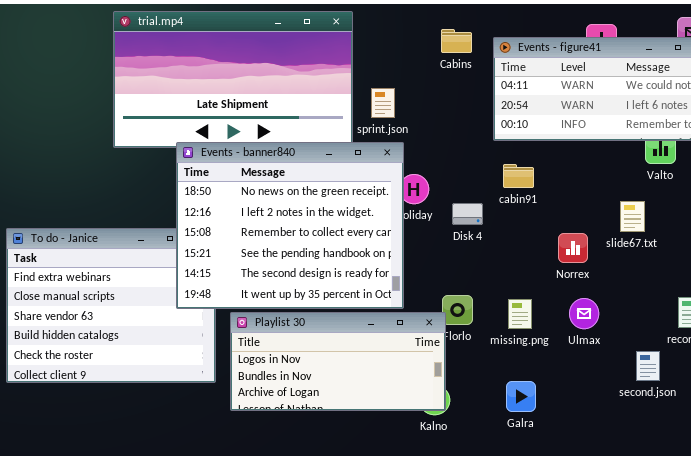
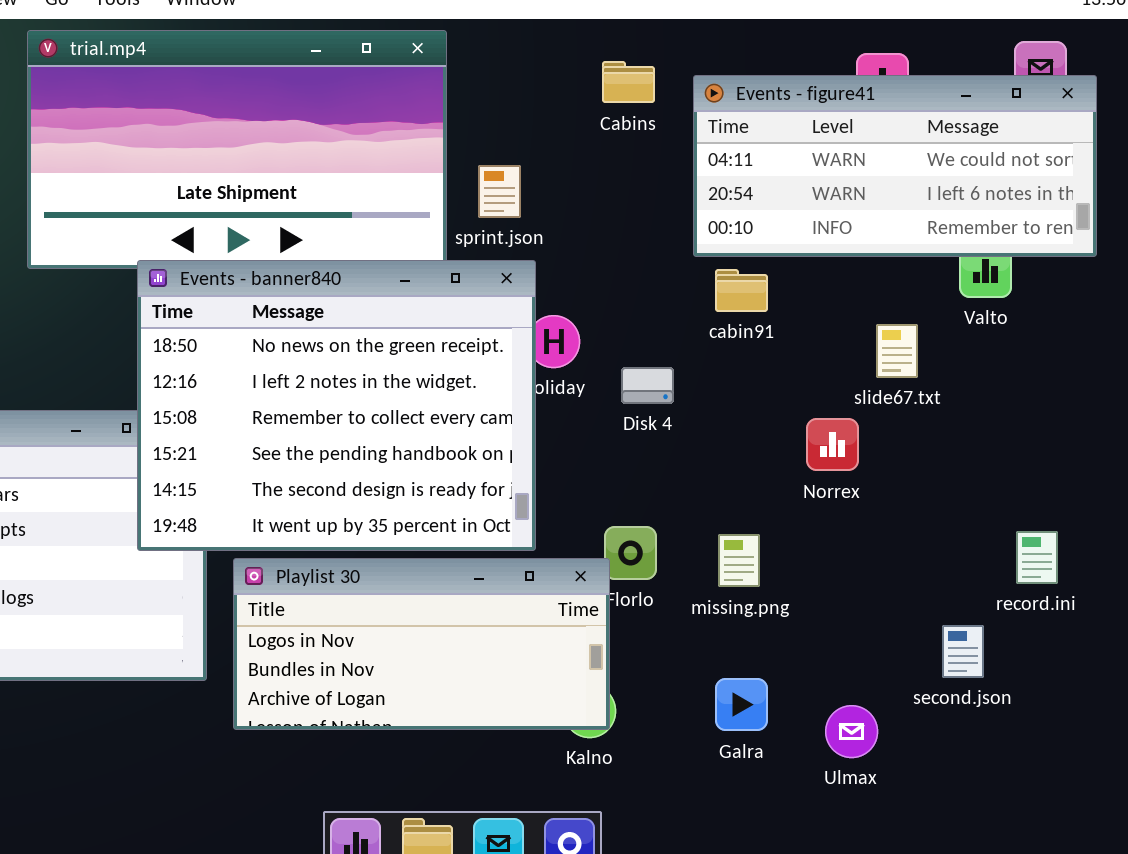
cabin91: [503,164,534,188] -> [715,269,768,312], moved
slide67.txt: [620,201,645,232] -> [876,324,918,378], moved
Ulmax: [569,298,599,329] -> [825,705,878,758], moved

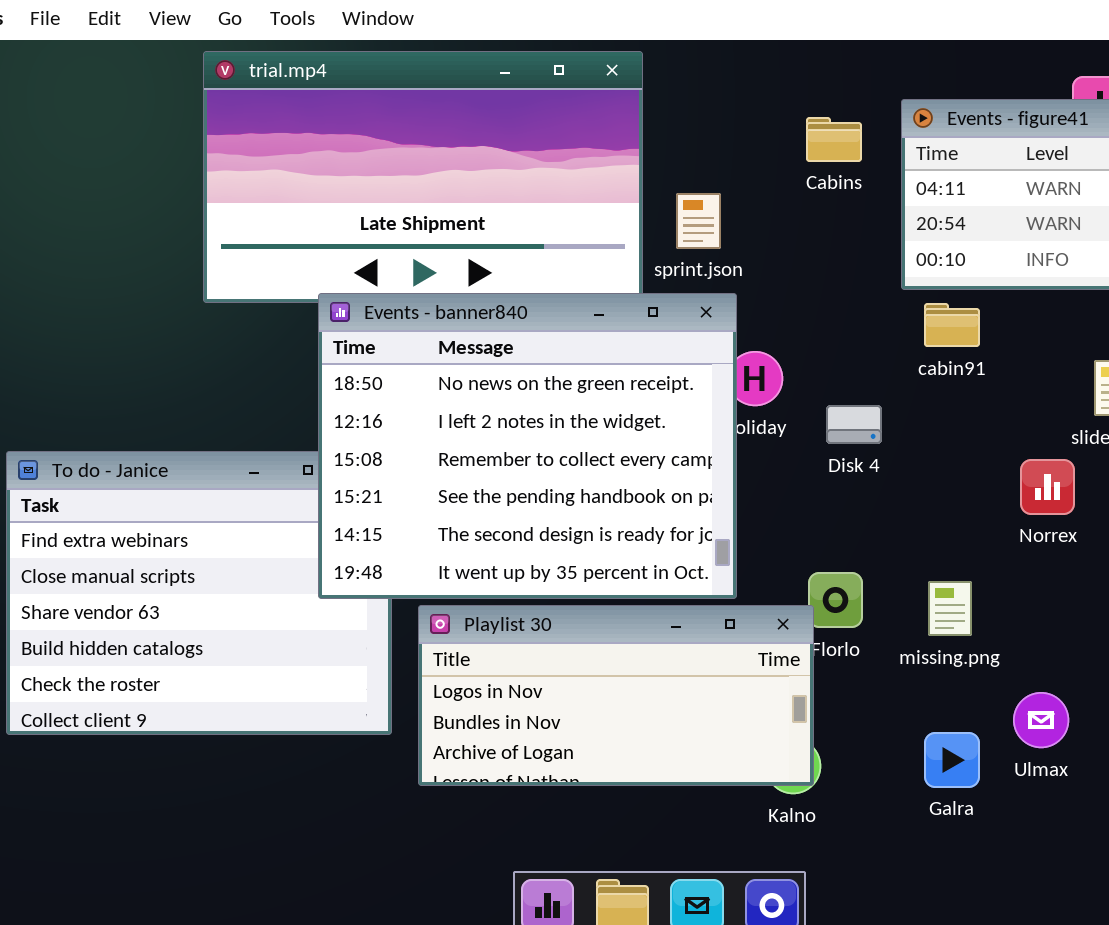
Cabins: [602,61,655,103] -> [806,117,862,162], moved
Ulmax: [825,705,878,758] -> [1013,692,1069,748], moved

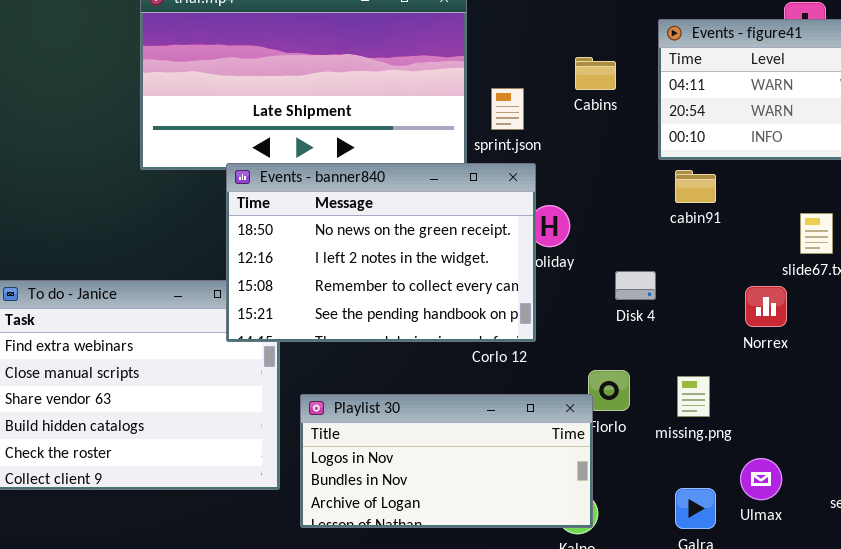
Cabins: [806,117,862,162] -> [575,57,616,90], moved
Events - banner840: [318,293,737,599] -> [226,163,536,342], resized
Disk 4: [826,405,882,444] -> [615,271,656,300], moved

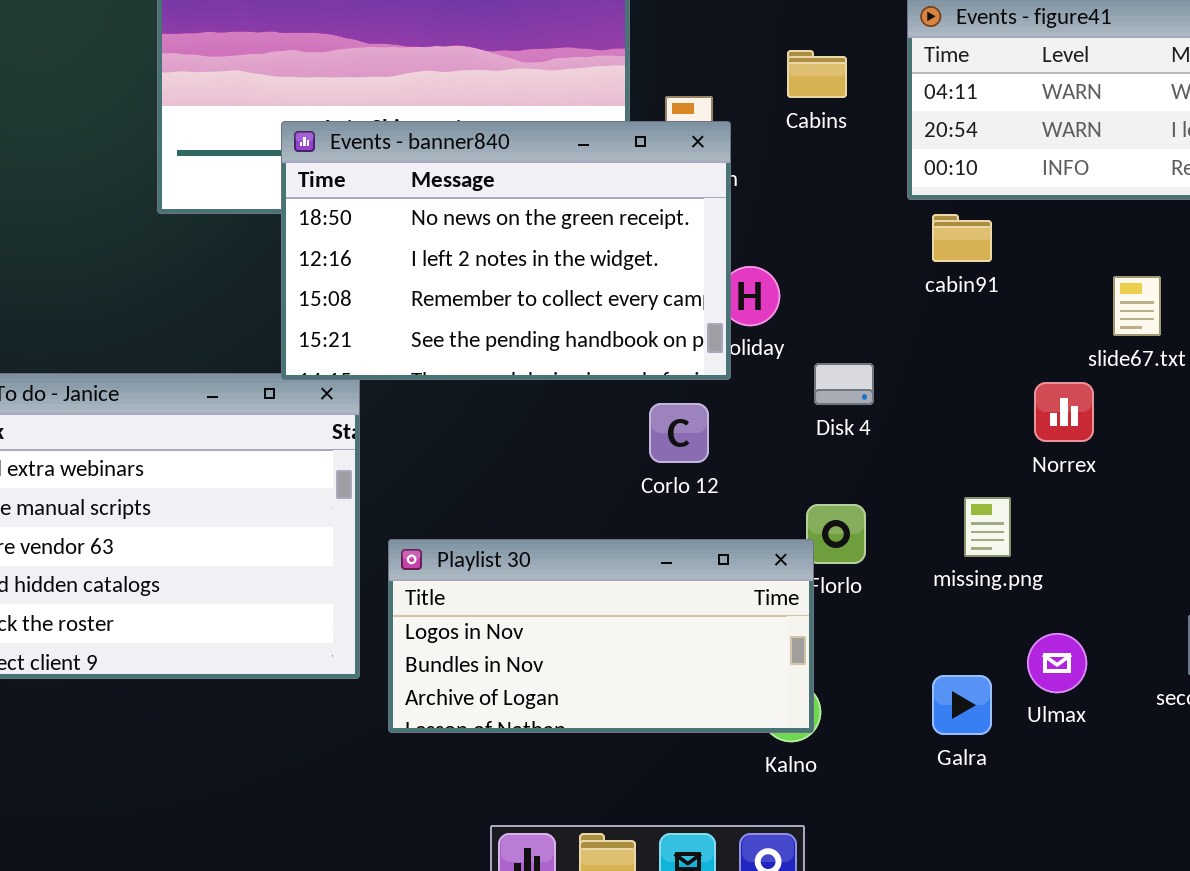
Events - banner840: [226,163,536,342] -> [281,121,731,380], moved
Disk 4: [615,271,656,300] -> [814,363,874,405], moved
missing.png: [677,376,710,417] -> [964,497,1011,557], moved

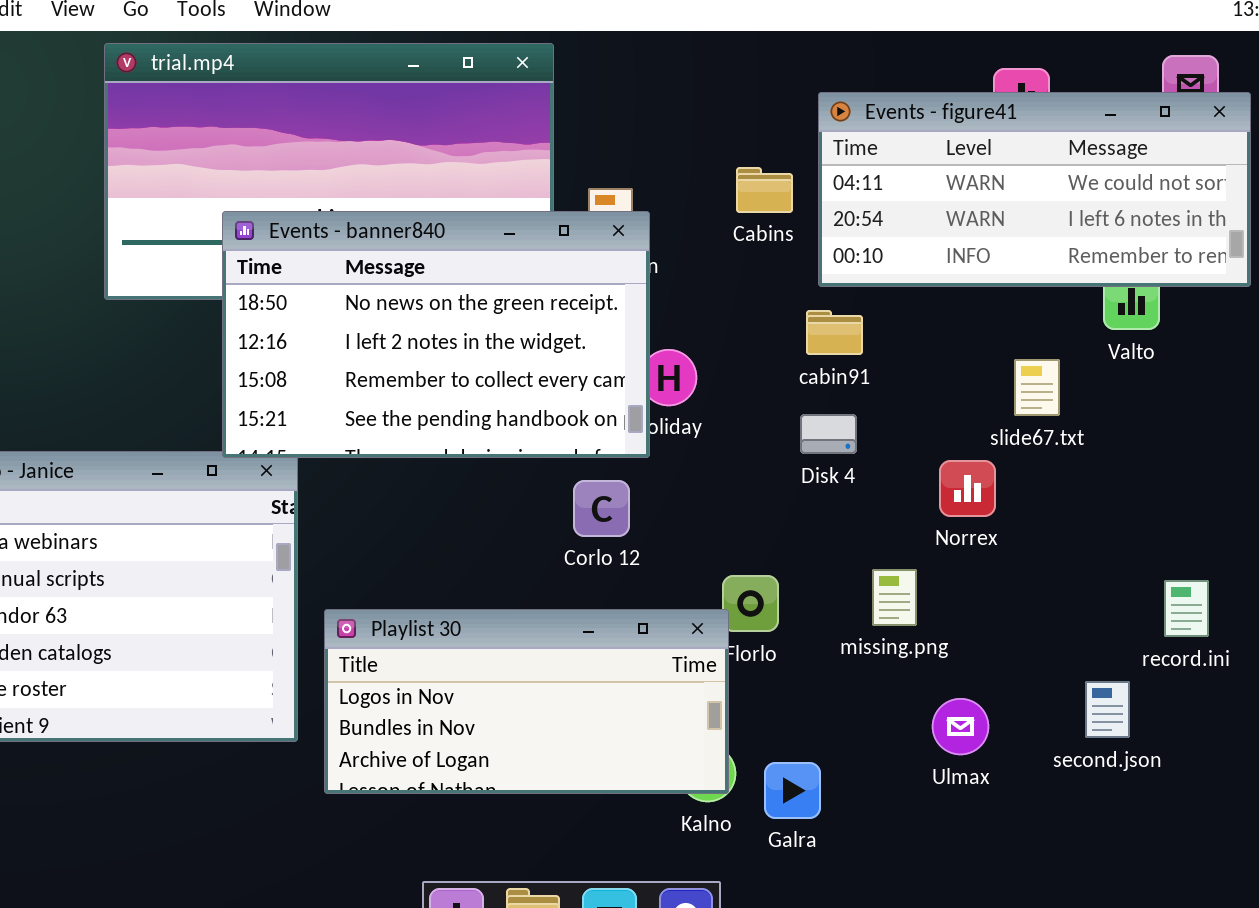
Cabins: [787,50,847,98] -> [736,167,793,213], moved
cabin91: [932,214,992,262] -> [806,310,863,355], moved
Disk 4: [814,363,874,405] -> [800,414,857,454], moved
Galra: [932,675,992,735] -> [764,762,821,819], moved

